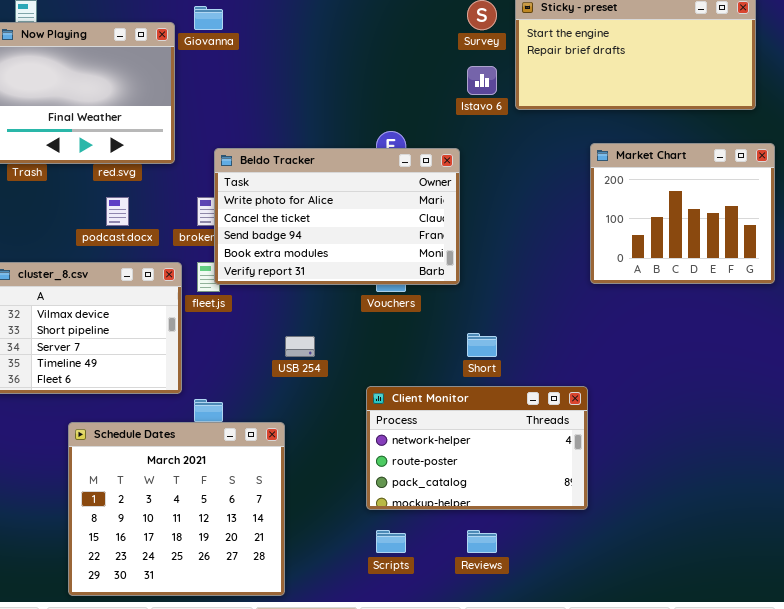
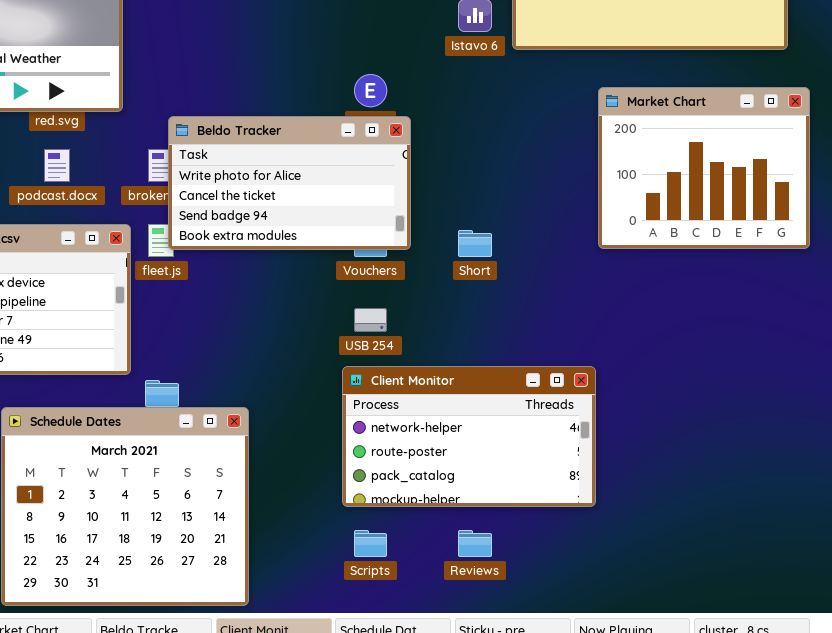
Beldo Tracker: [214,148,460,285] -> [168,116,411,250], resized
Short: [467,333,497,357] -> [458,230,492,257], moved
USB 254: [285,336,315,357] -> [354,308,387,332], moved

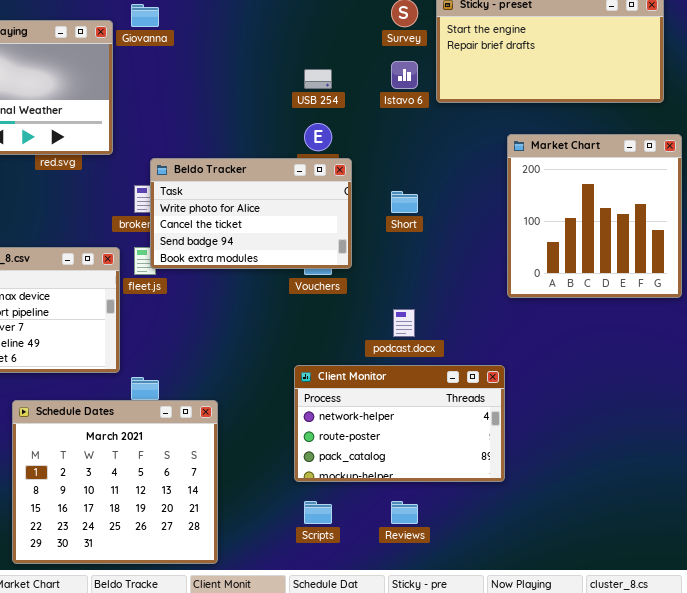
Market Chart: [598,87,810,249] -> [507,134,682,298], resized
podcast.docx: [44,149,70,182] -> [393,309,415,337], moved
Short: [458,230,492,257] -> [391,191,418,213], moved
USB 254: [354,308,387,332] -> [304,69,332,89], moved

